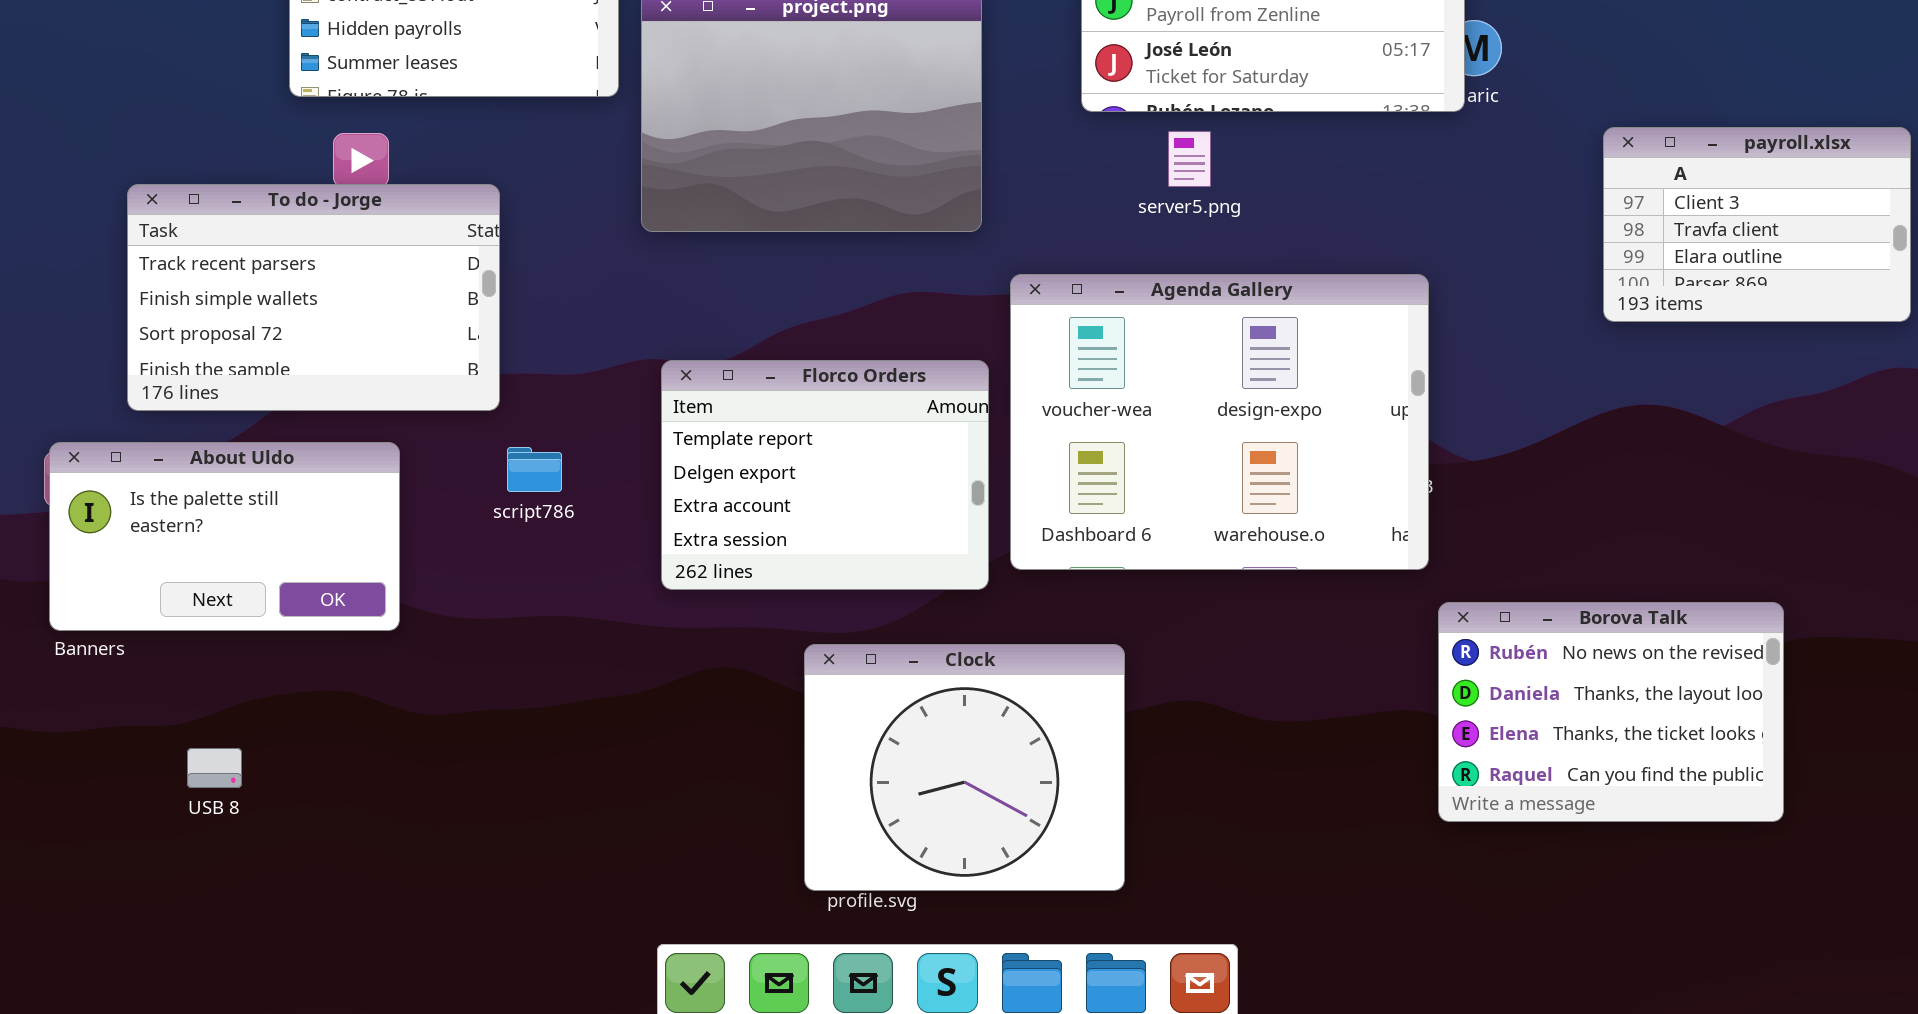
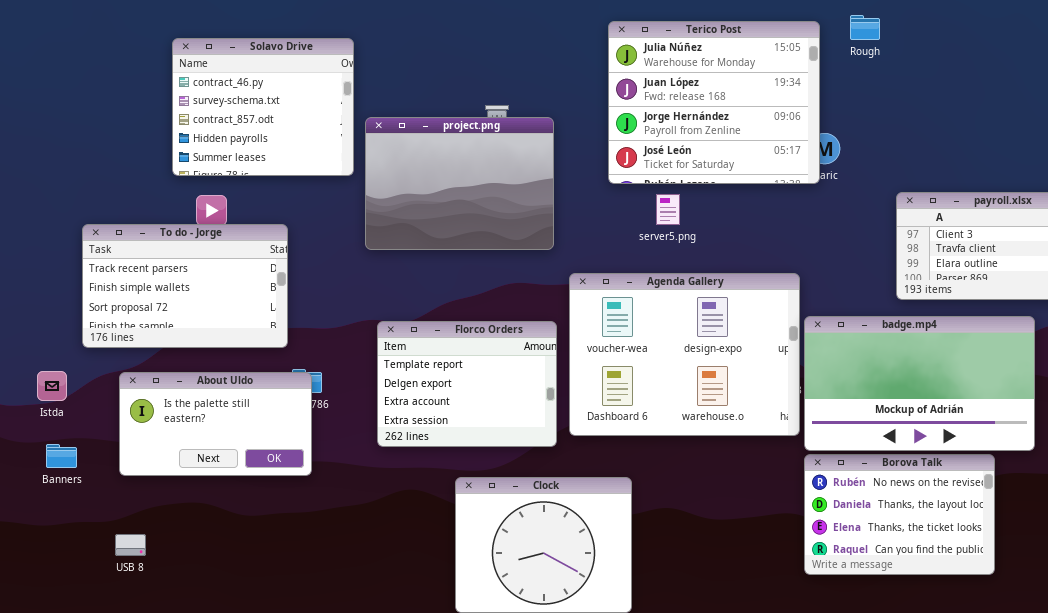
badge.mp4: none -> [804,316,1035,451], opened
About Uldo: [49,442,400,631] -> [119,372,312,476], moved

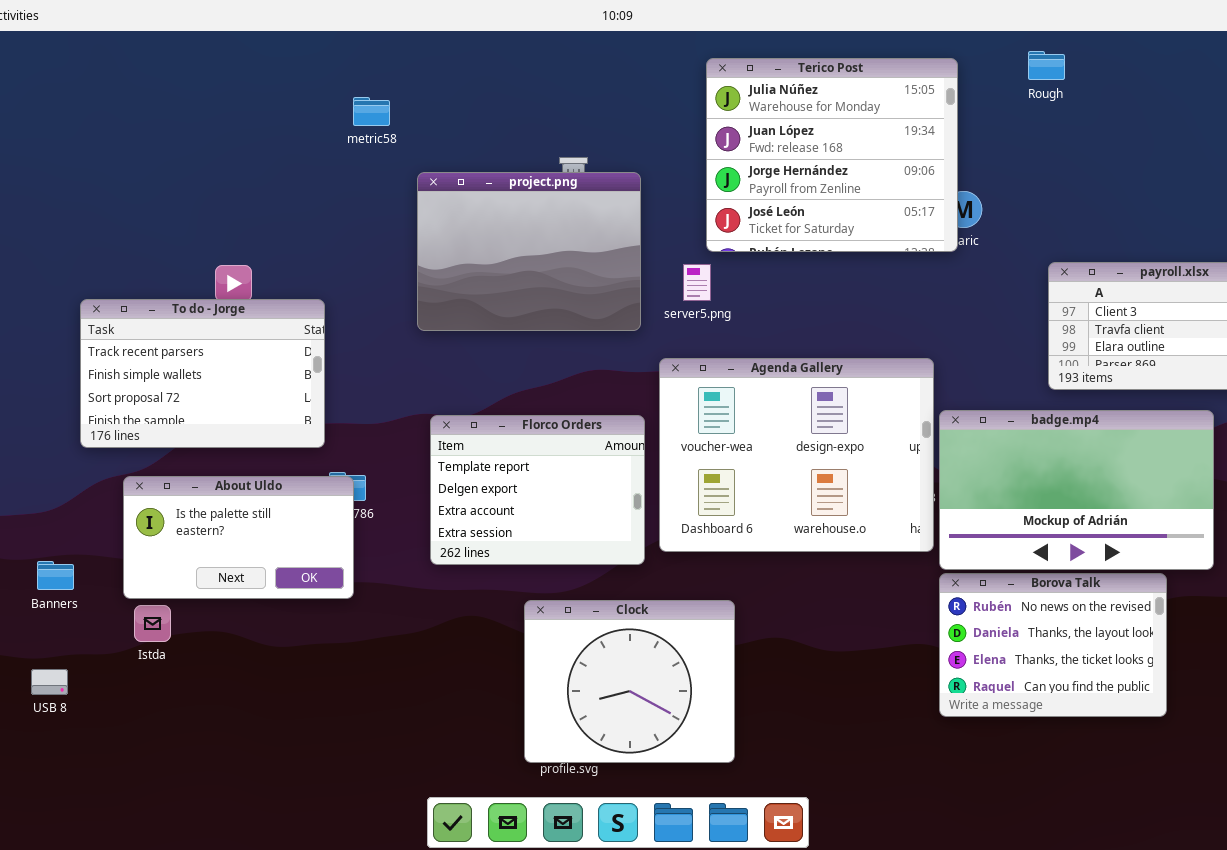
Rough: [850,15,880,40] -> [1028,51,1065,80], moved
Solavo Drive: [172,38,354,176] -> none, closed
server5.png: [656,194,680,225] -> [683,264,711,301], moved
Istda: [37,371,67,401] -> [134,605,171,642], moved
USB 8: [115,534,146,556] -> [31,669,68,695], moved

